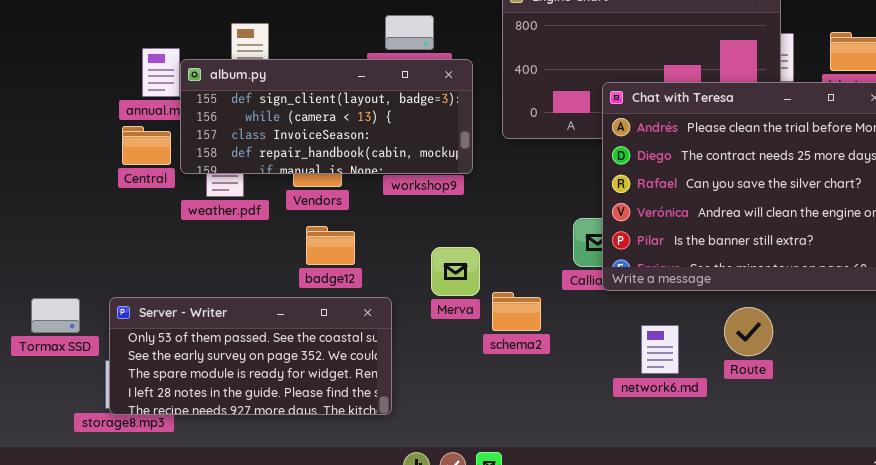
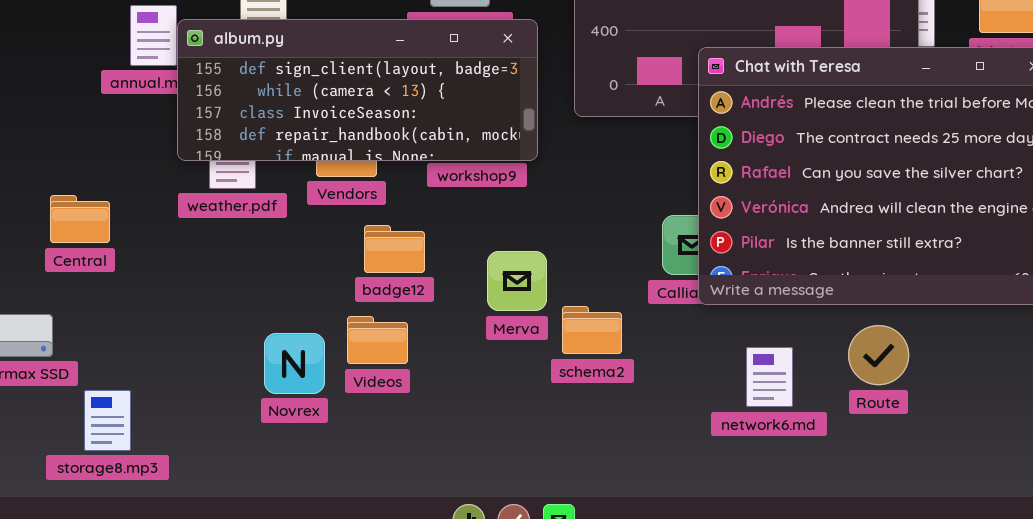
Central: [122,126,171,165] -> [50,195,110,243], moved
badge12: [306,226,355,265] -> [364,225,425,273], moved
Server - Writer: [109,297,392,415] -> none, closed

